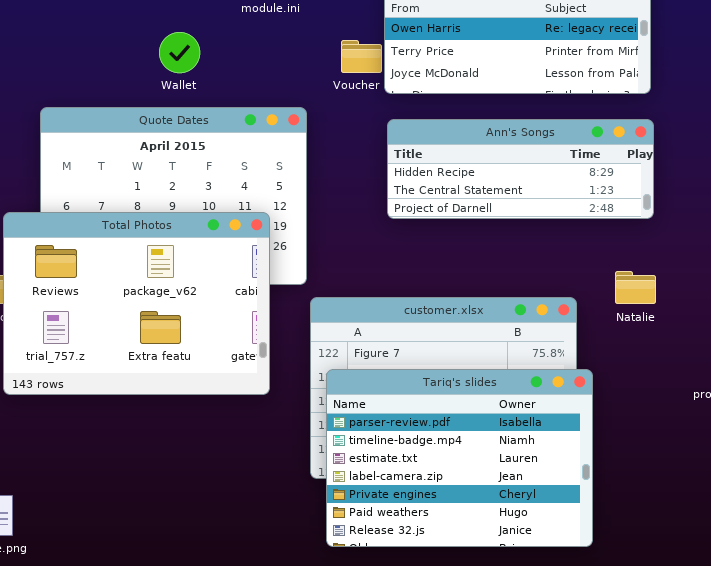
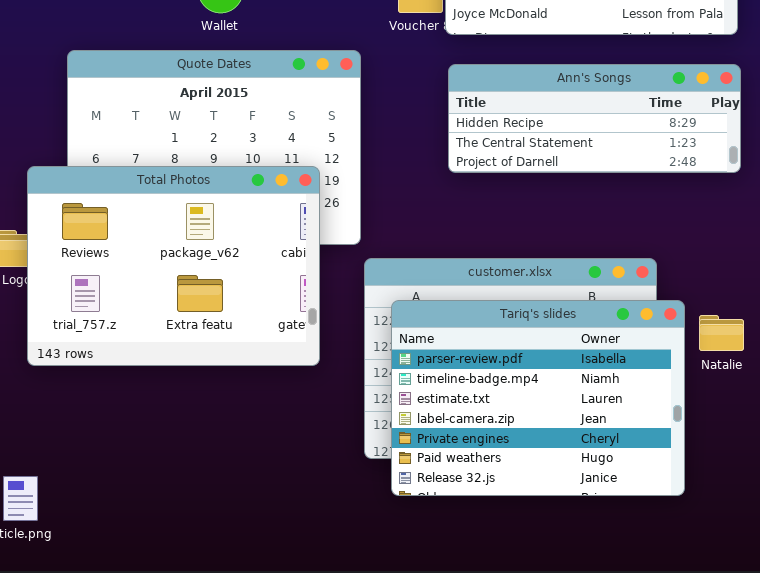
Natalie: [615,271,656,304] -> [699,315,744,351], moved
Tariq's slides: [326,369,593,547] -> [391,300,685,496], moved

